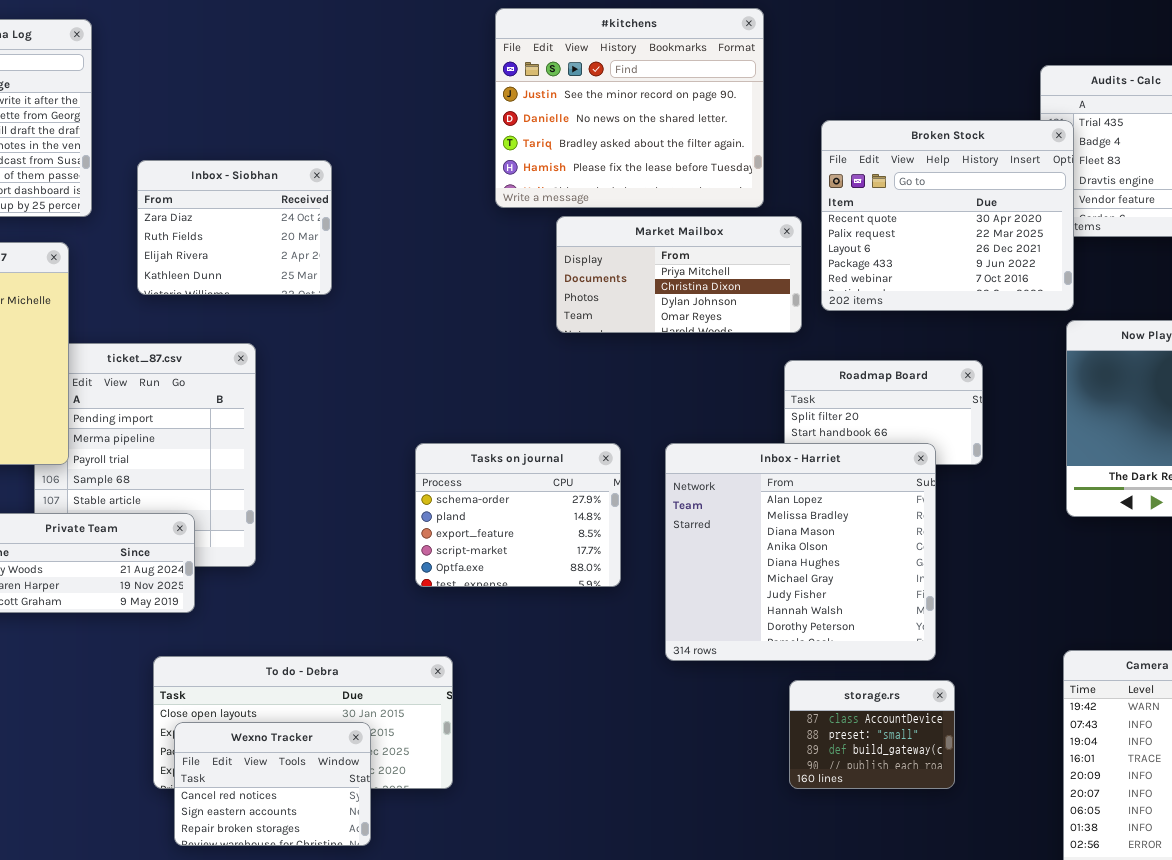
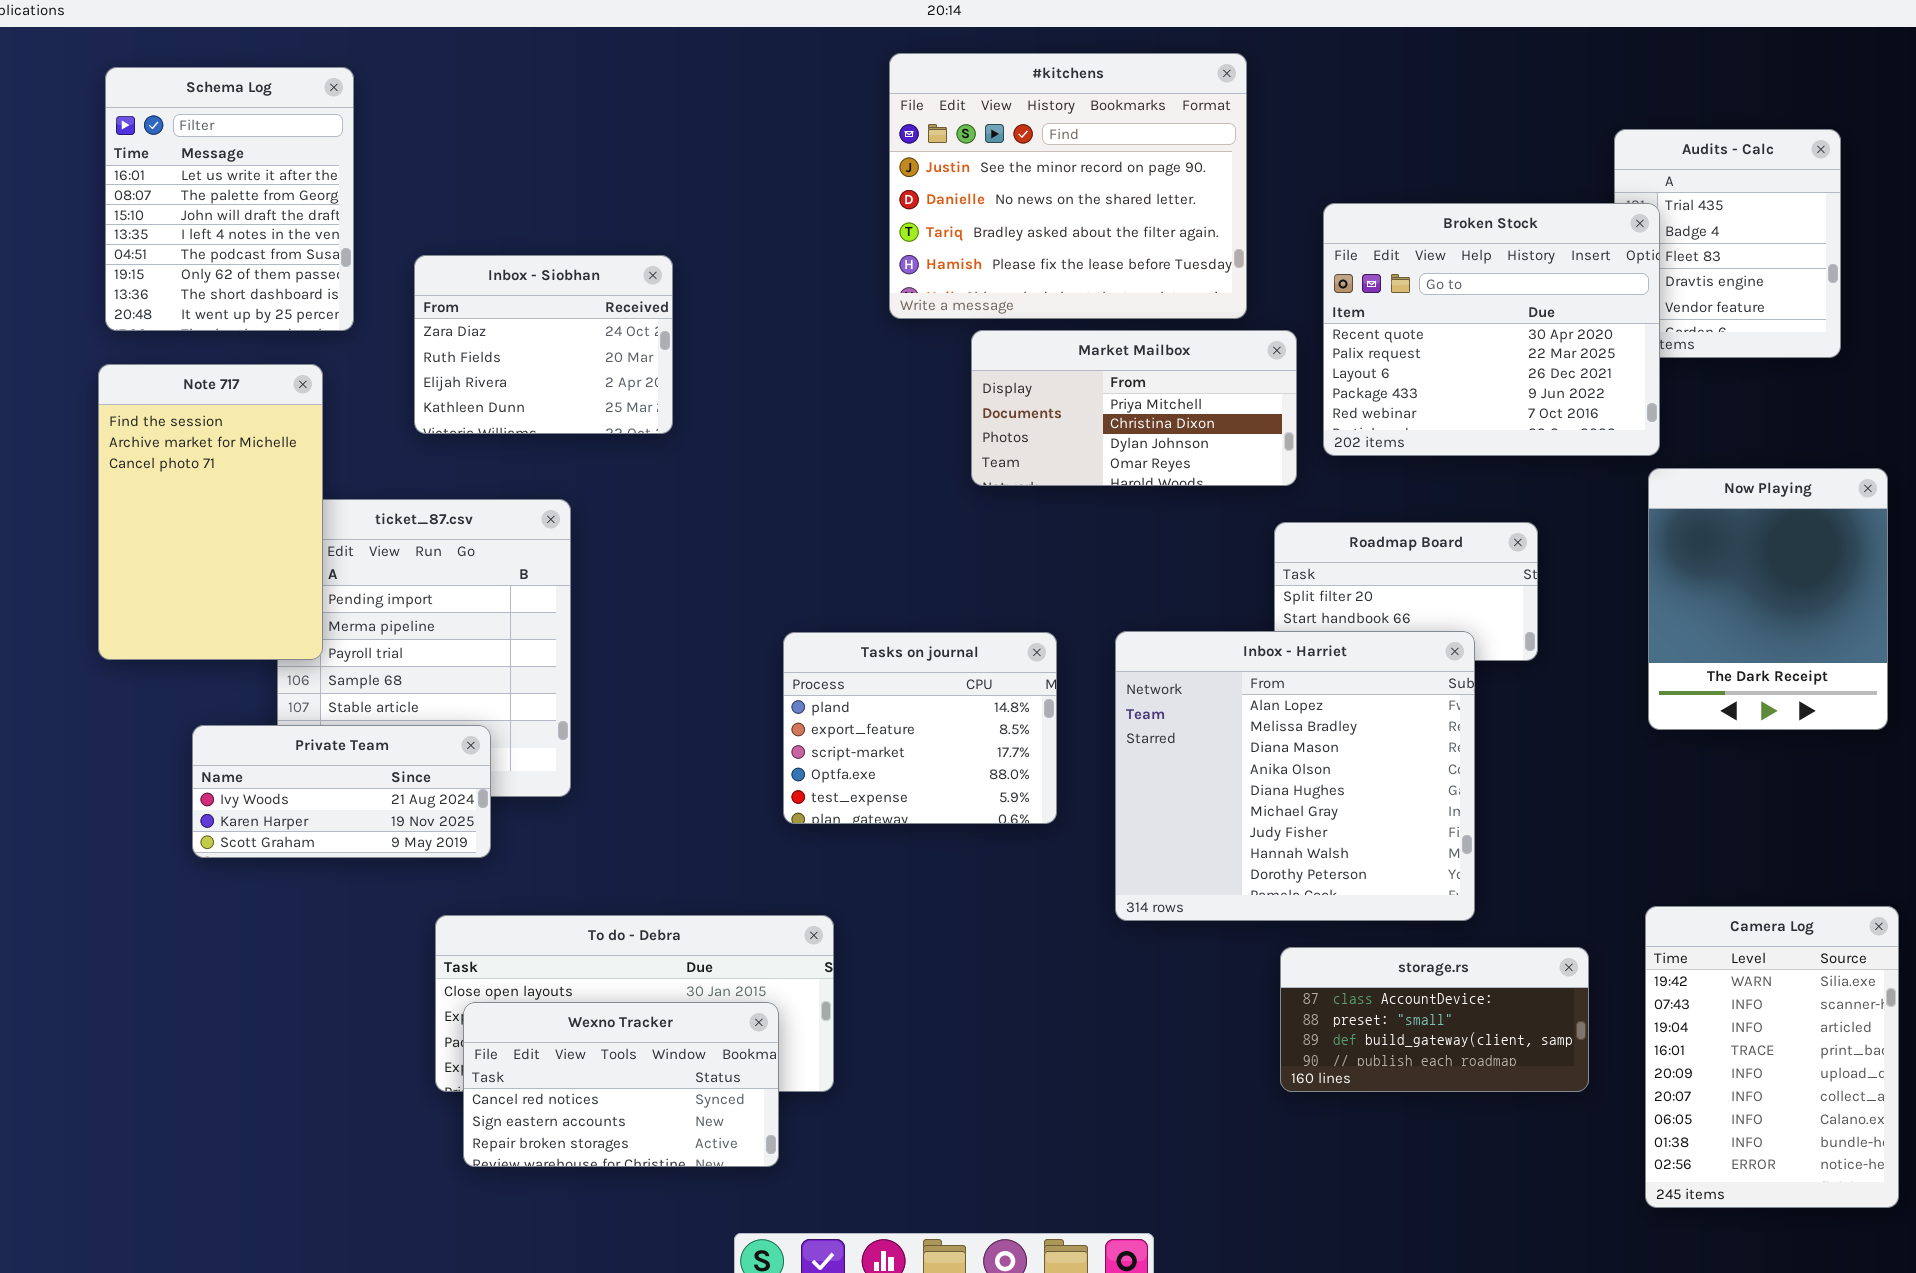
Tasks on journal: [415,443,621,587] -> [783,632,1057,824], scrolled down 1 row
storage.rs: [789,680,955,789] -> [1280,947,1589,1092], resized
Wexno Tracker: [174,722,371,846] -> [463,1002,779,1167], resized

